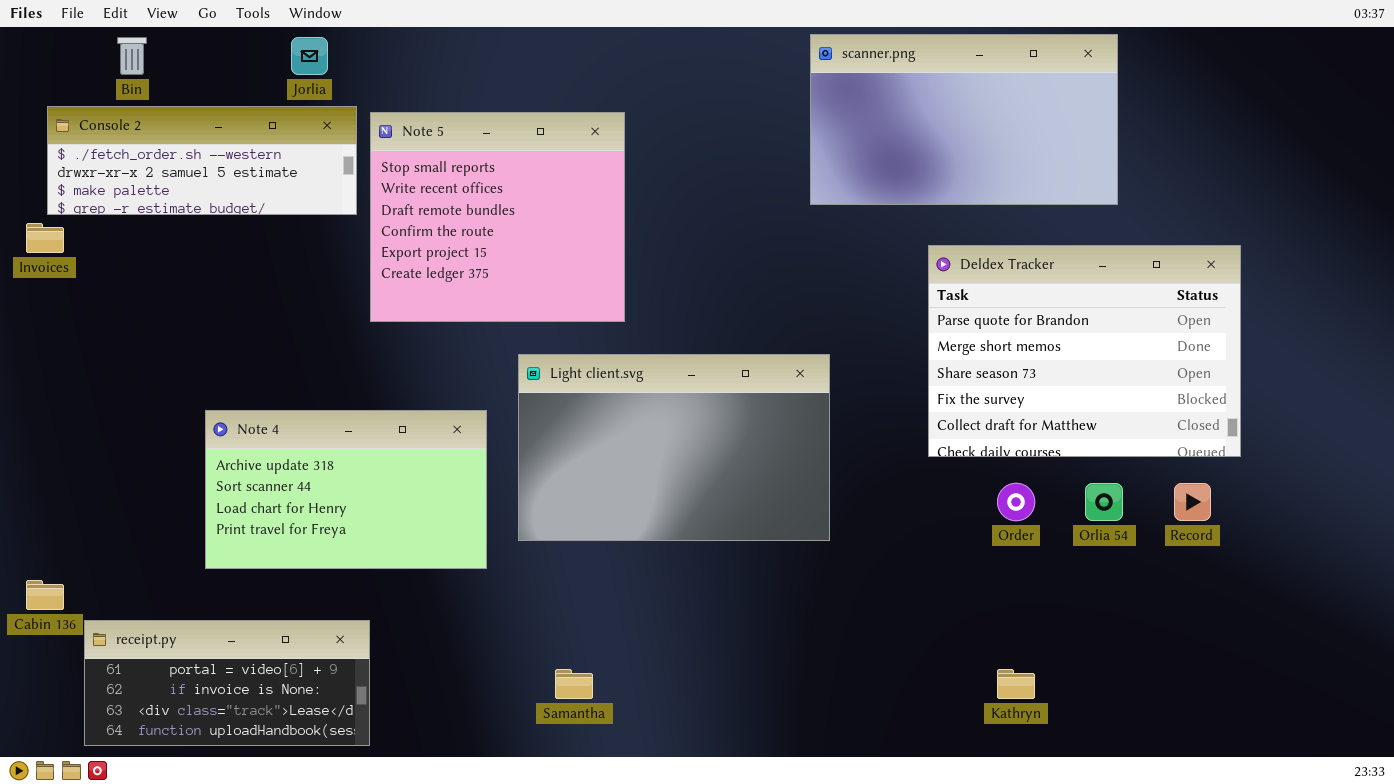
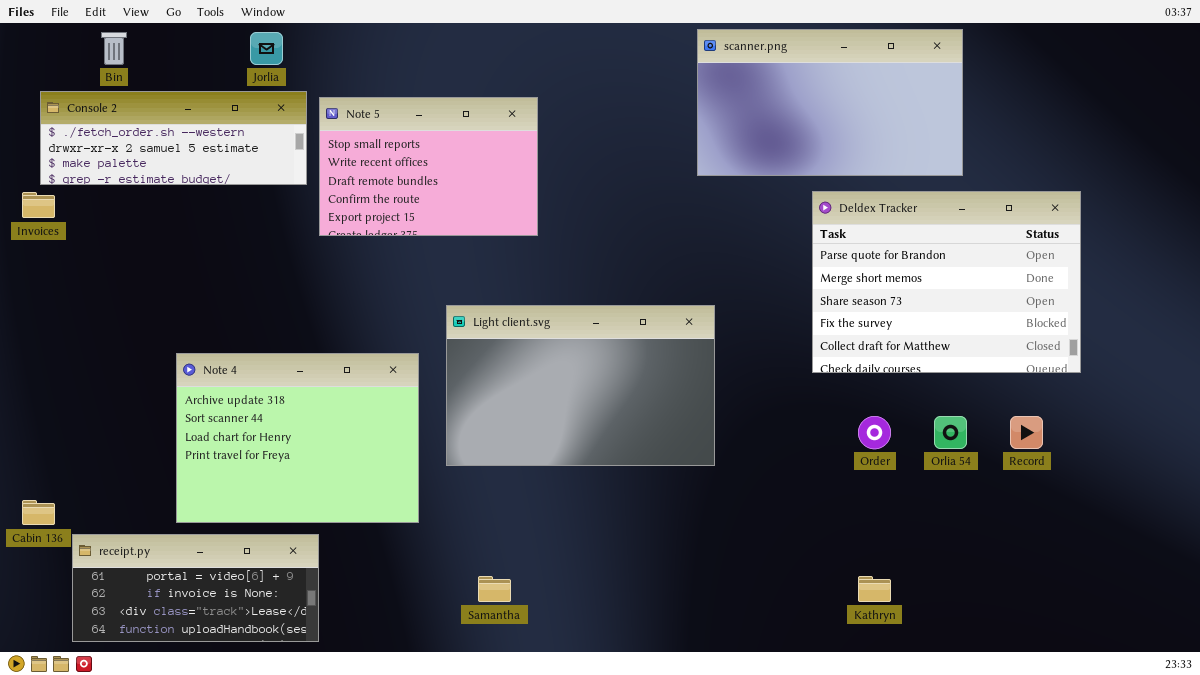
Note 5: [370,112,625,322] -> [319,97,538,236], resized
Deldex Tracker: [928,245,1241,457] -> [812,191,1081,373], moved
Note 4: [205,410,487,569] -> [176,353,419,523], resized

